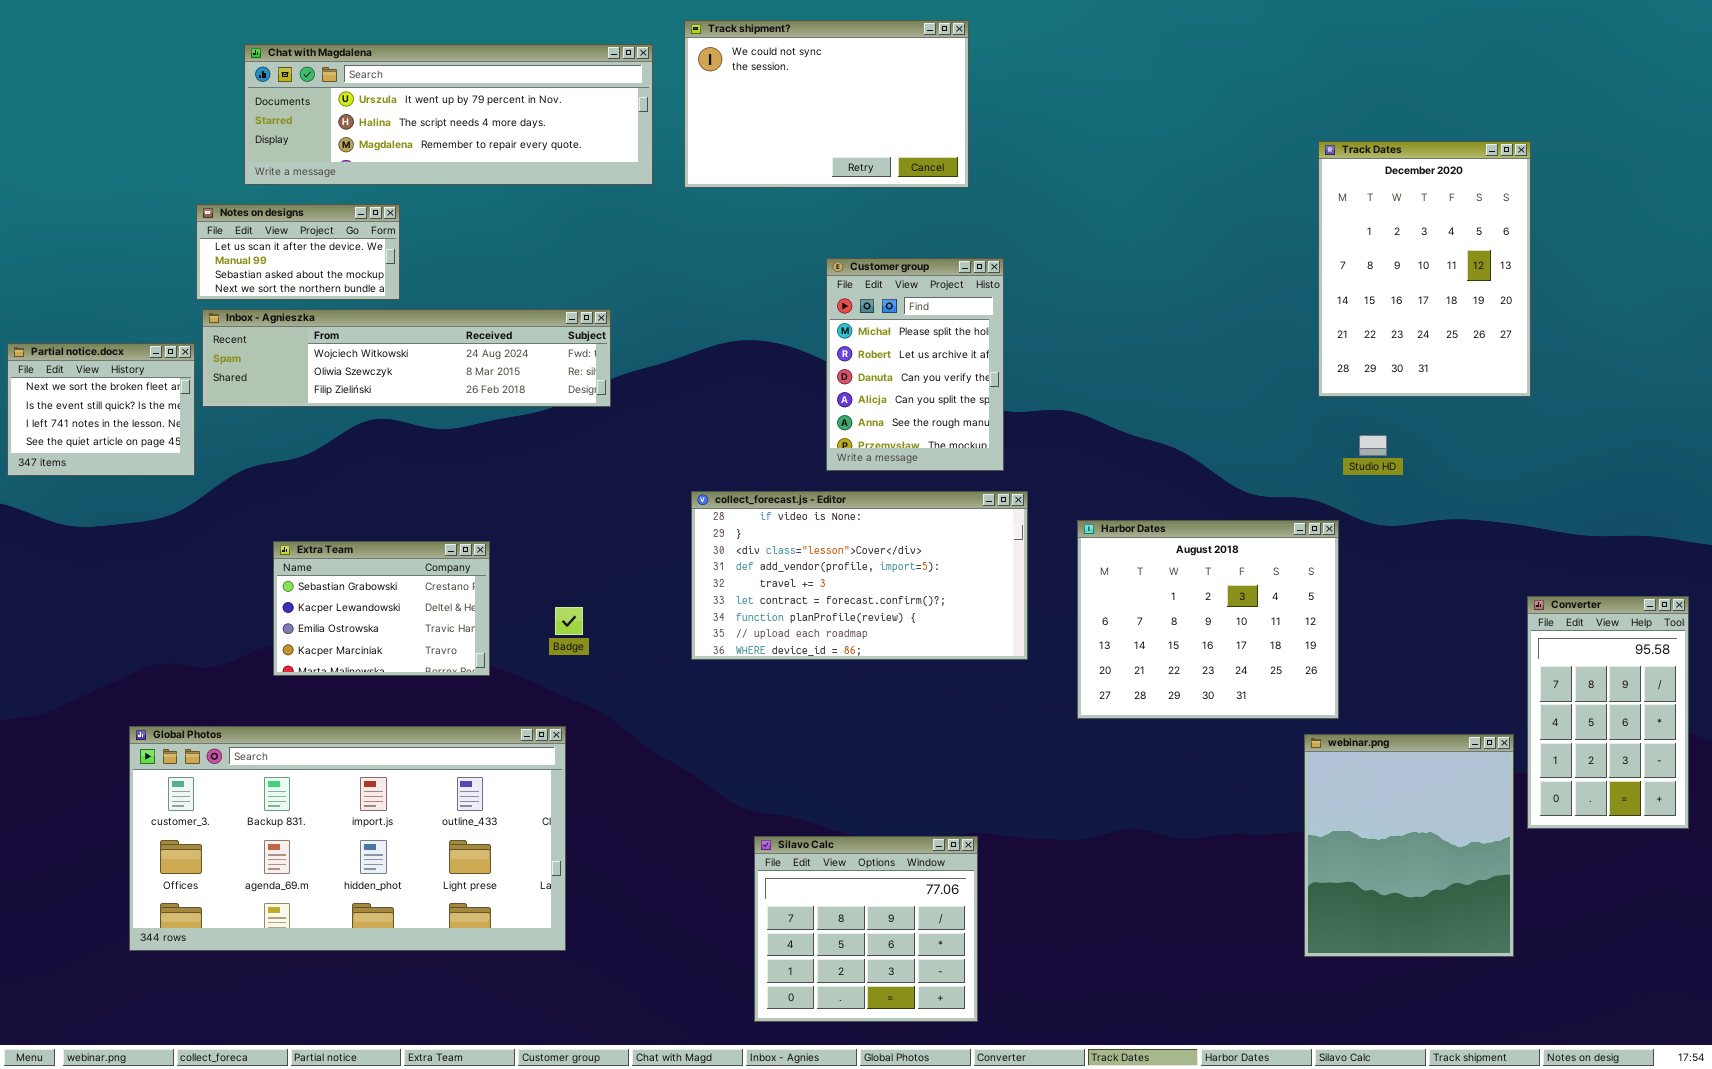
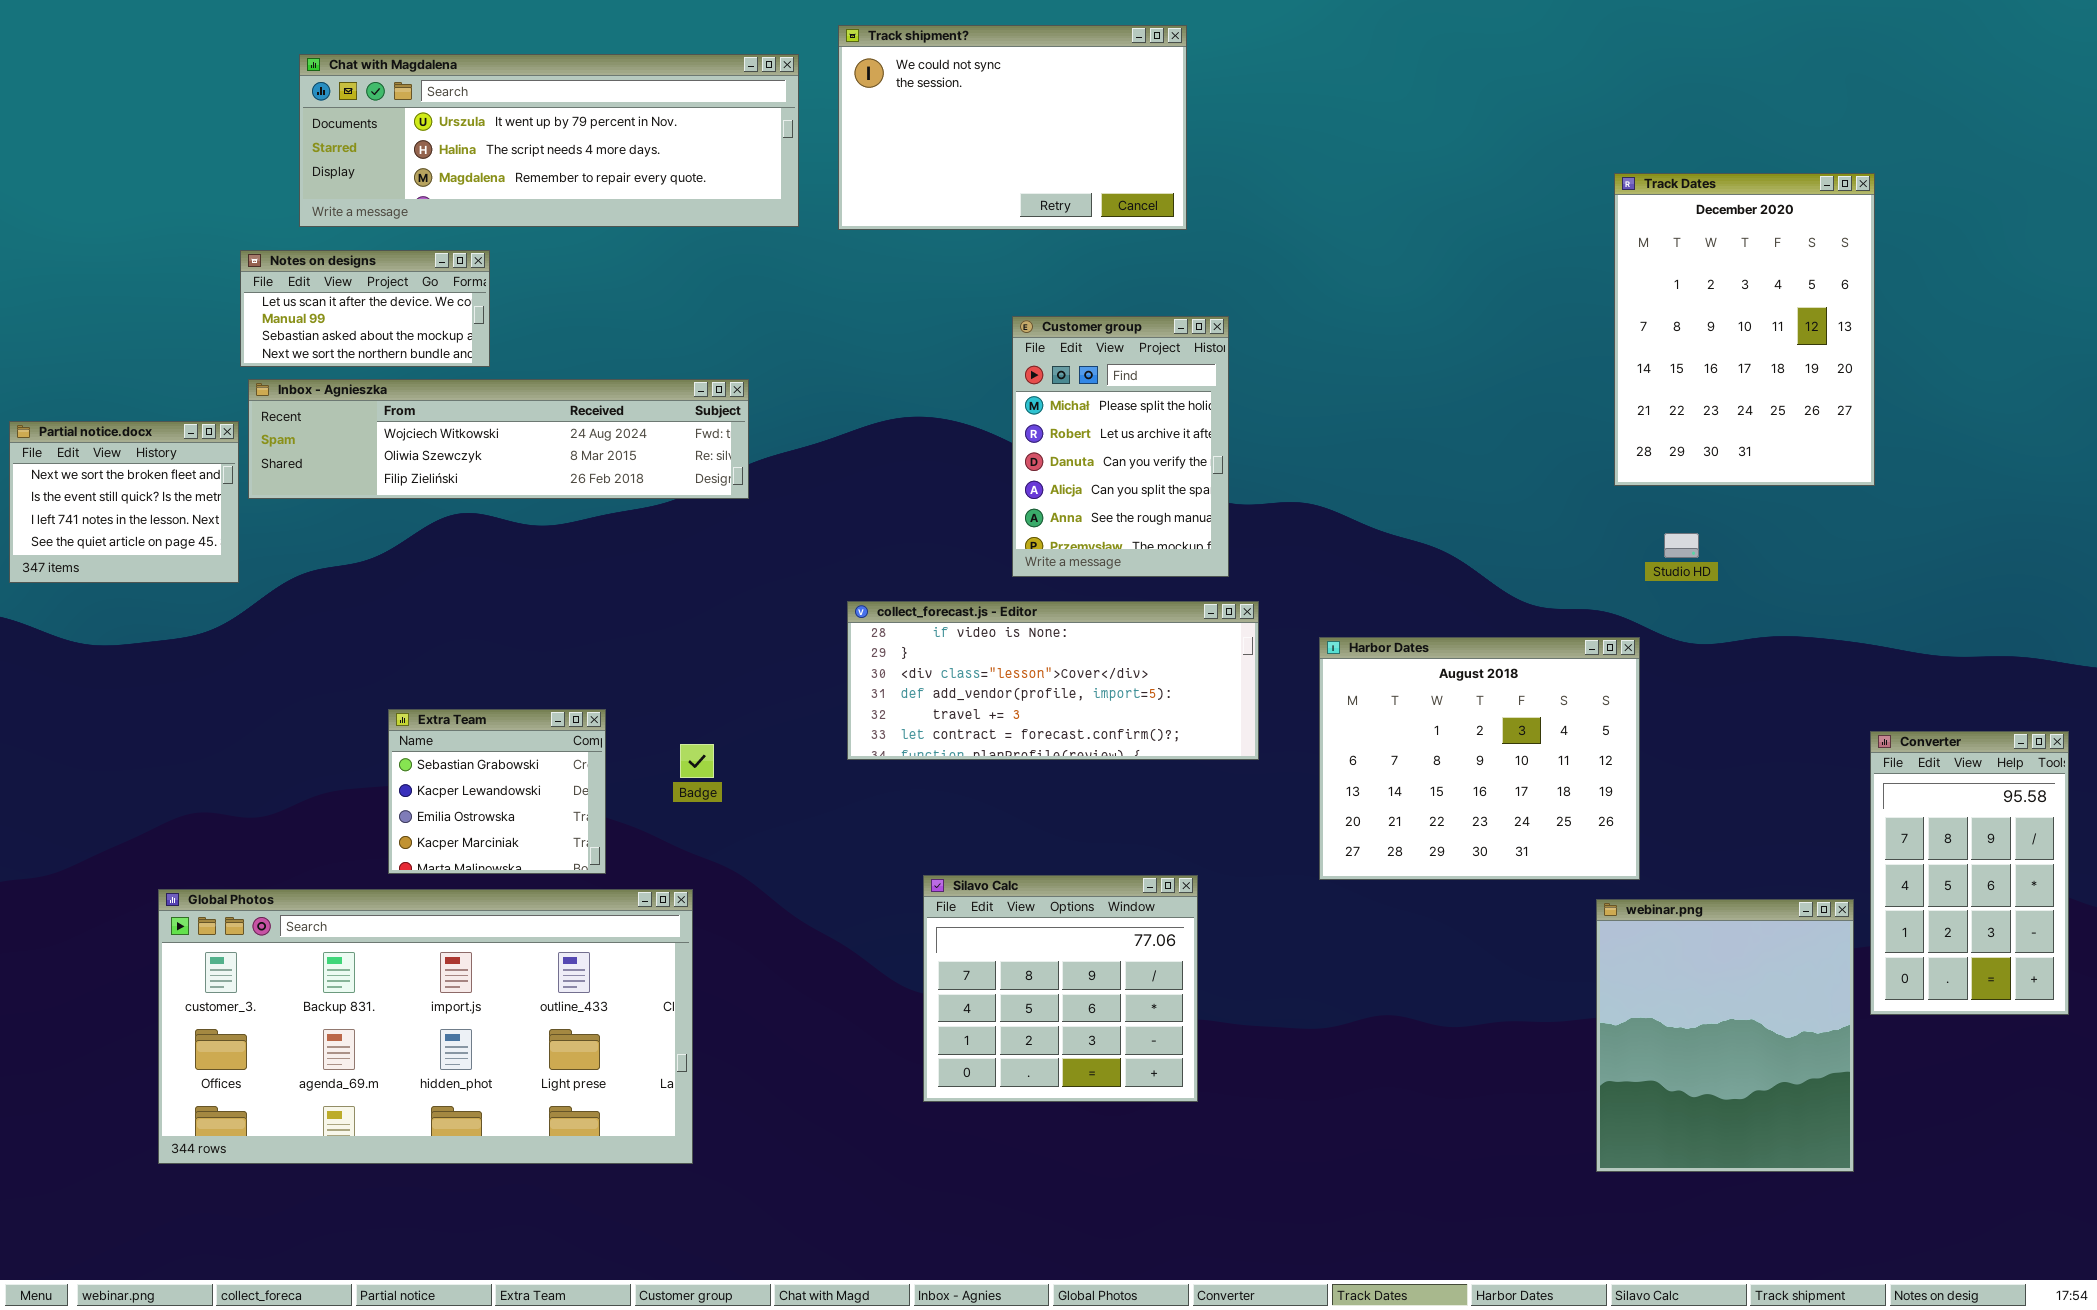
collect_forecast.js - Editor: [691,491,1028,660] -> [847,601,1259,760], resized
Extra Team: [273,541,490,676] -> [388,709,606,874], moved, resized
Silavo Calc: [754,836,978,1022] -> [923,875,1198,1102], moved

